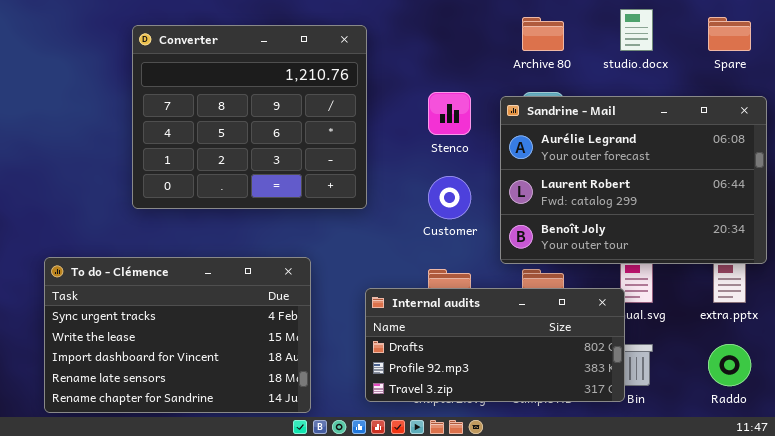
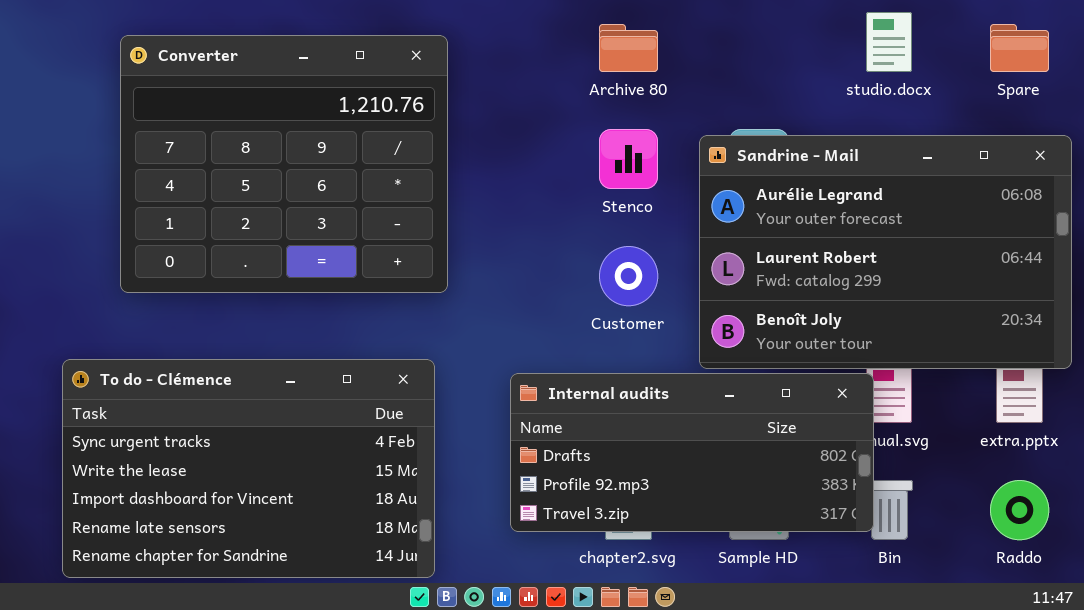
Archive 80: [522,17,564,51] -> [599,24,658,72], moved
Converter: [132,25,367,209] -> [120,35,448,293], moved
Internal audits: [365,288,625,402] -> [510,373,874,532], moved

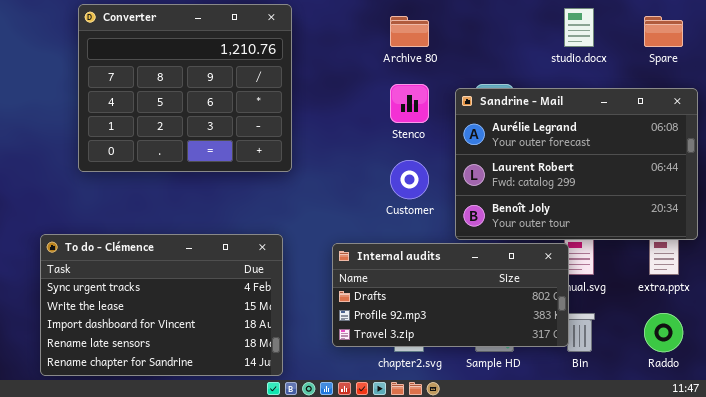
Converter: [120,35,448,293] -> [78,4,292,172], moved

